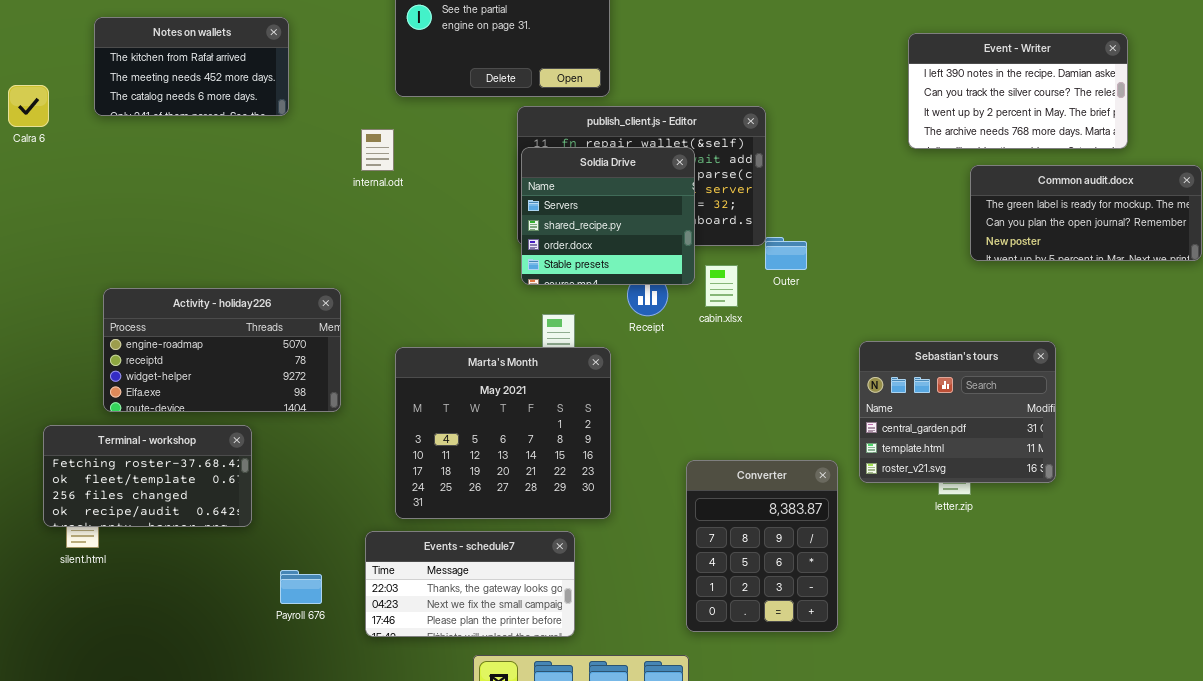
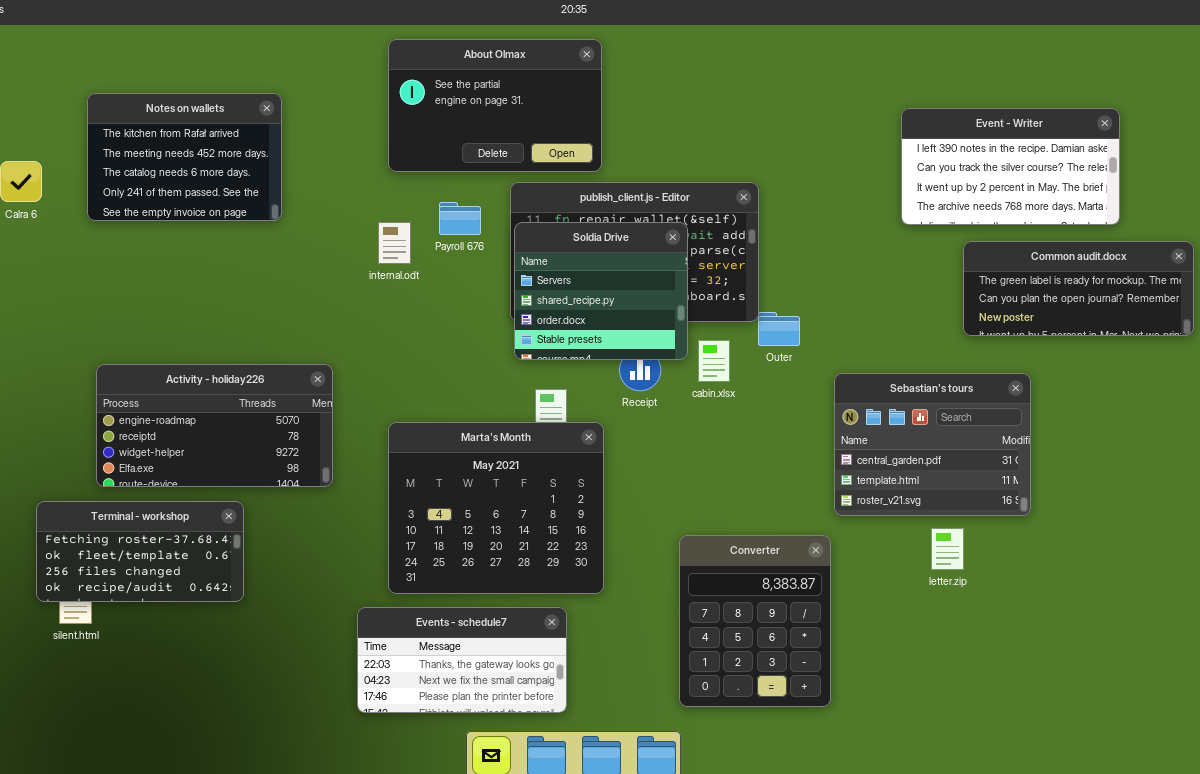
Notes on wallets: [94,17,289,116] -> [87,93,282,221], resized
internal.odt: [361,129,394,171] -> [378,222,411,264], moved
Sebastian's tours: [859,341,1056,483] -> [834,373,1031,516], moved
Payroll 676: [280,570,322,604] -> [439,202,481,235], moved

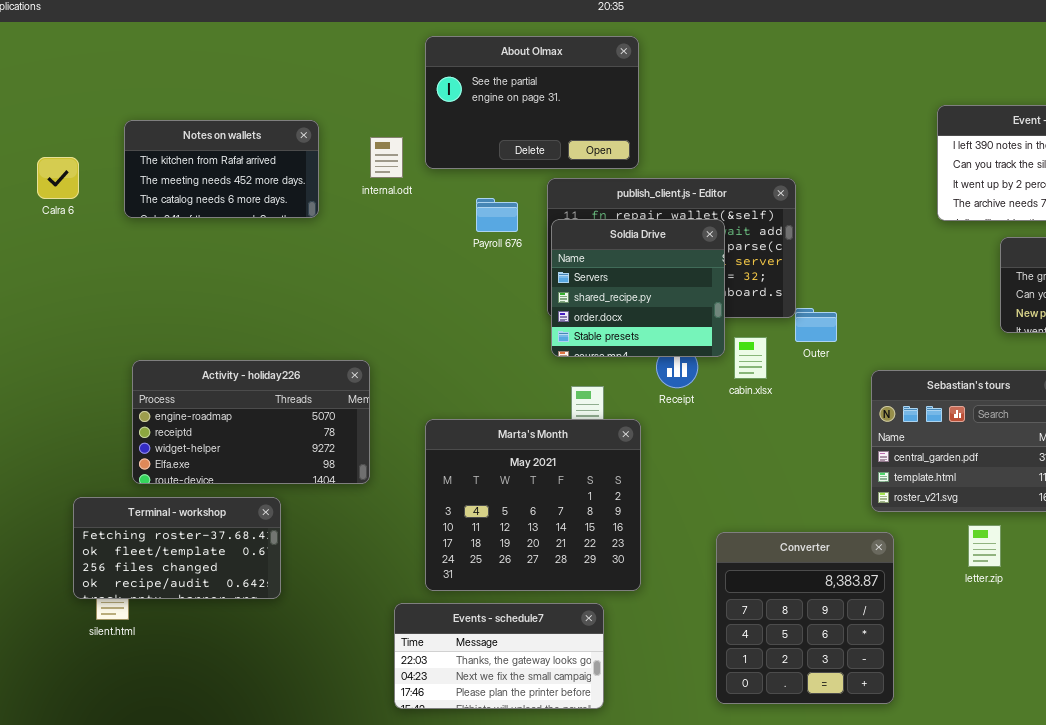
Notes on wallets: [87,93,282,221] -> [124,120,319,218], resized
internal.odt: [378,222,411,264] -> [370,137,403,178], moved
Converter: [679,535,831,707] -> [716,532,894,704], resized

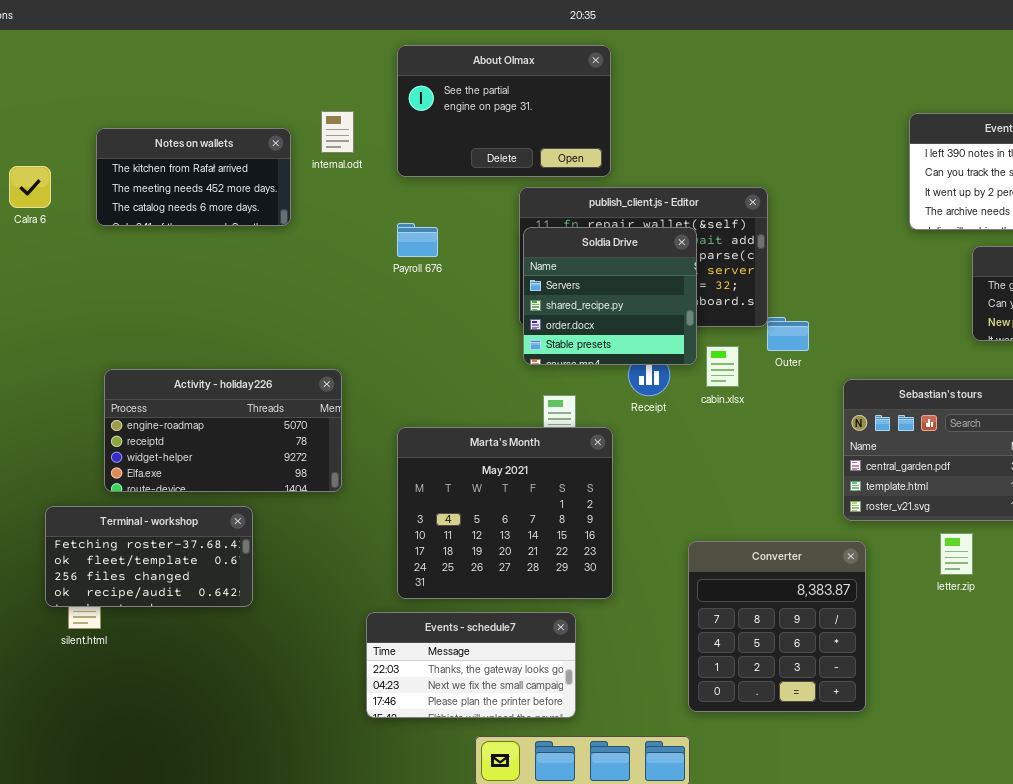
internal.odt: [370,137,403,178] -> [321,111,354,153], moved
Payroll 676: [476,198,518,232] -> [397,223,438,257], moved

